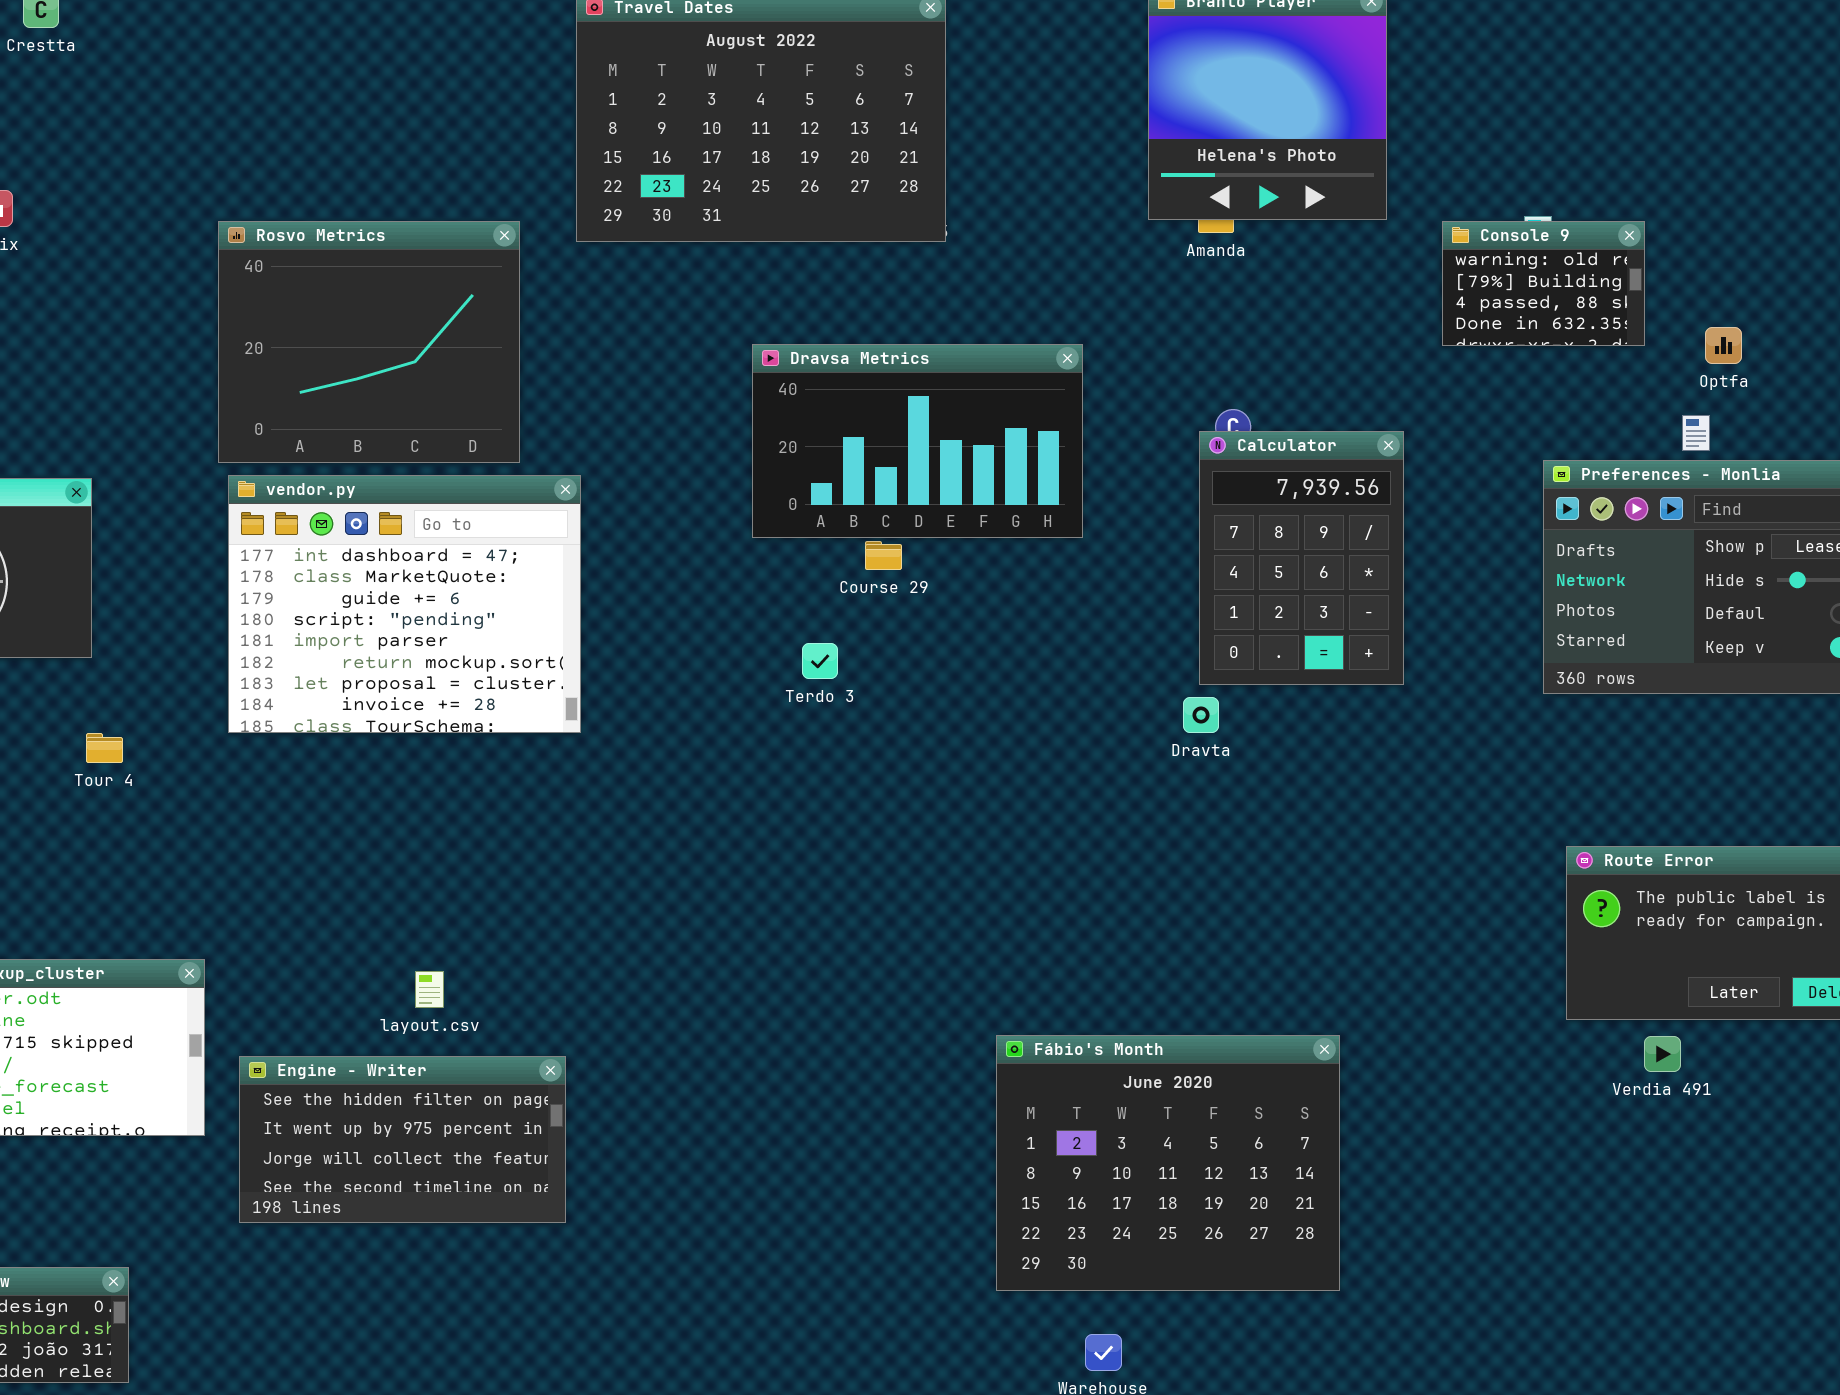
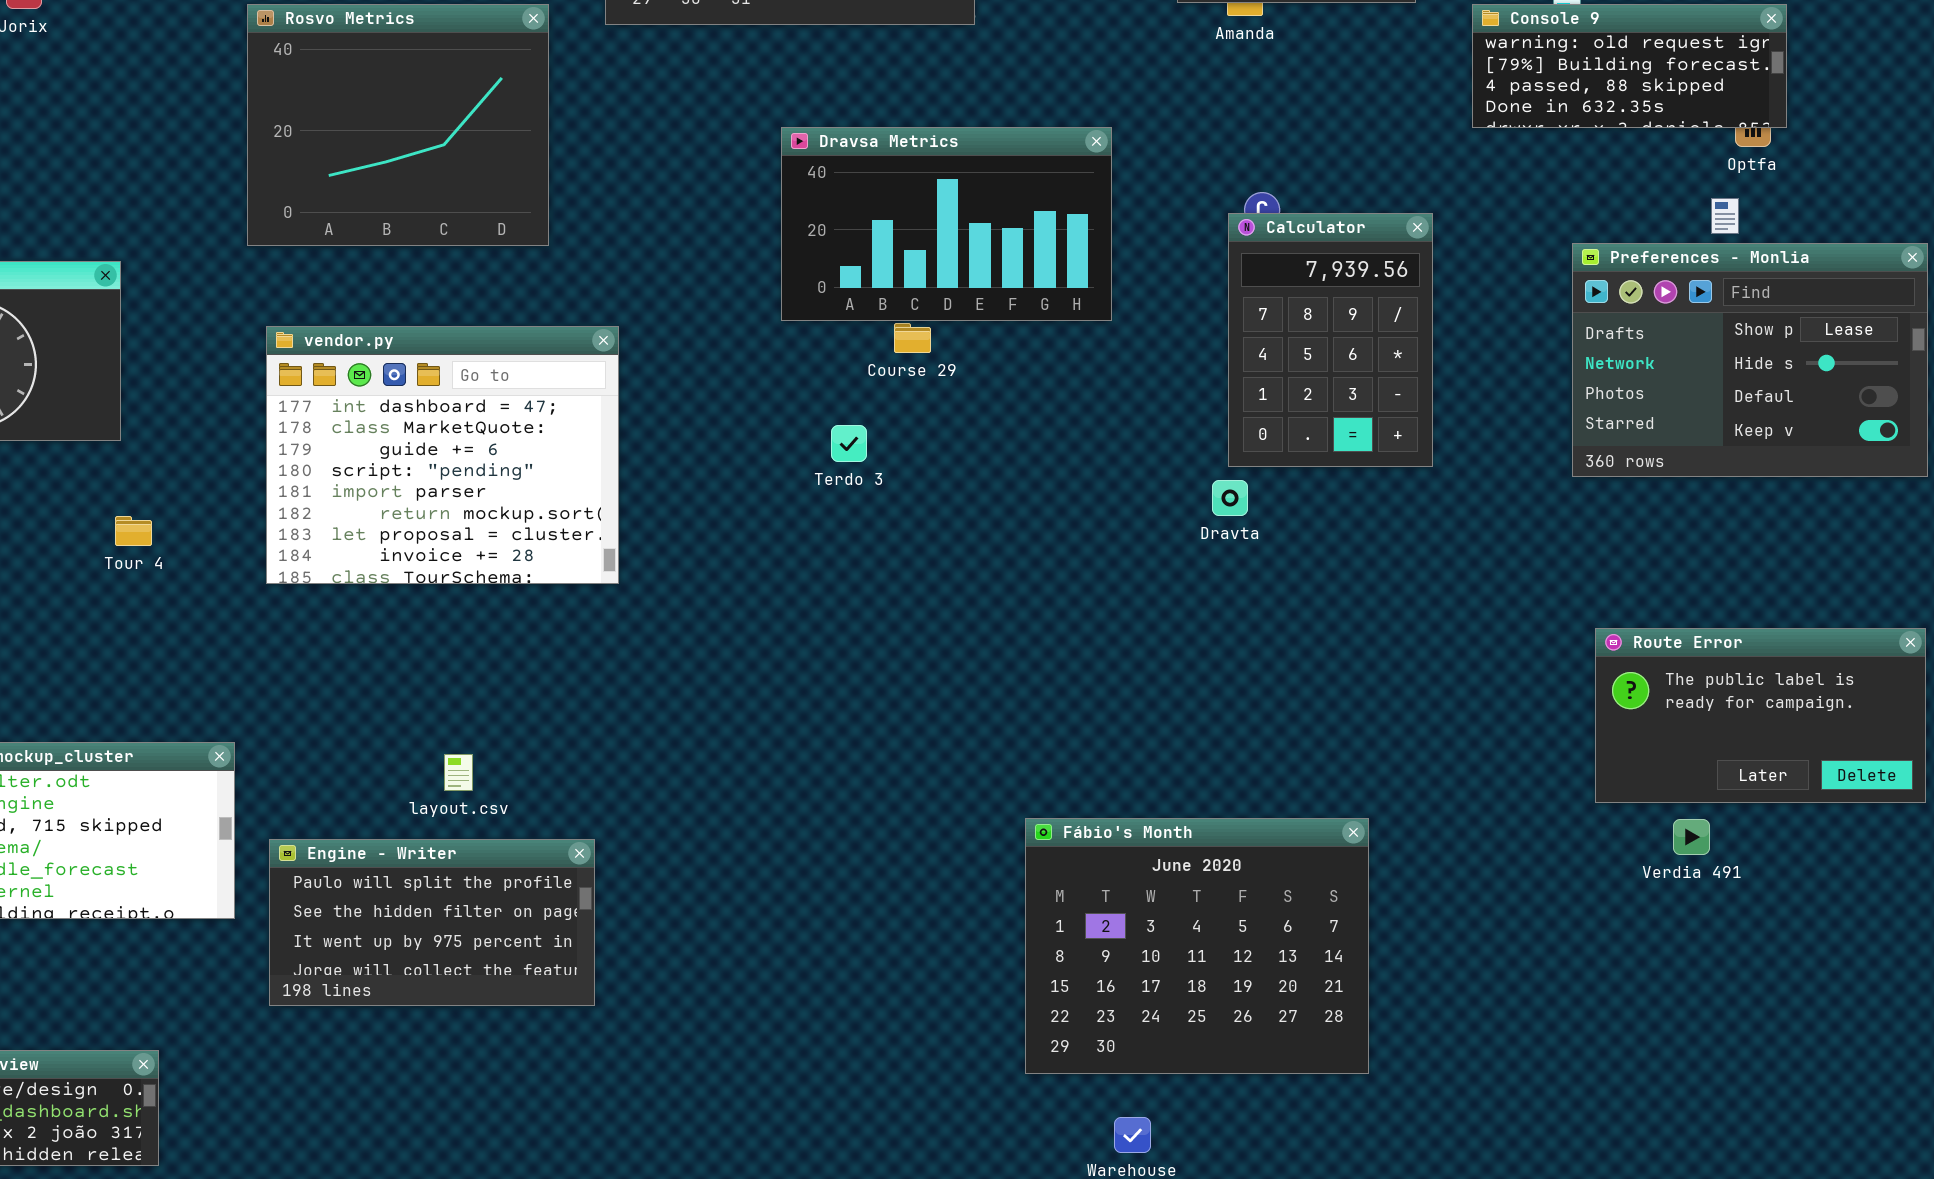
Console 9: [1442,221,1645,346] -> [1472,4,1787,128], resized
vendor.py: [228,475,581,733] -> [266,326,619,584], moved
Engine - Writer: [239,1056,566,1223] -> [269,839,595,1006], scrolled up 1 row

